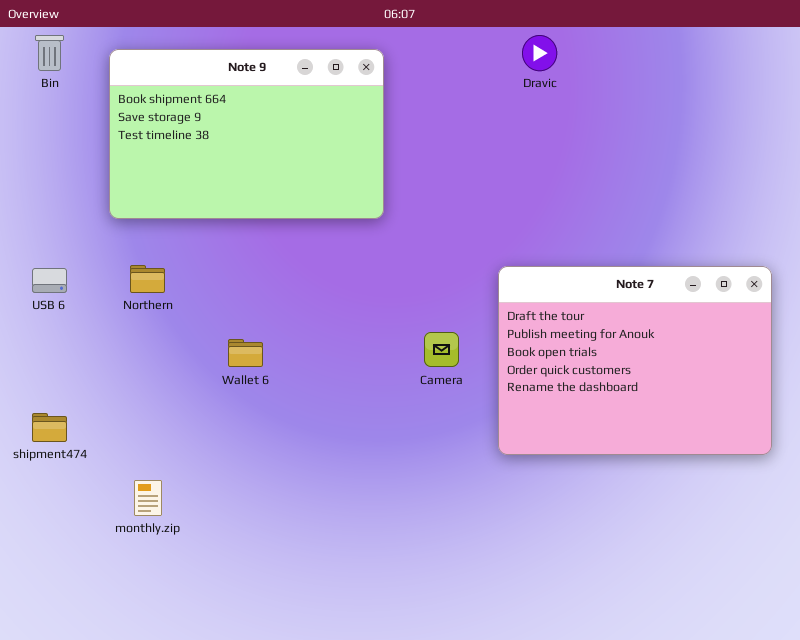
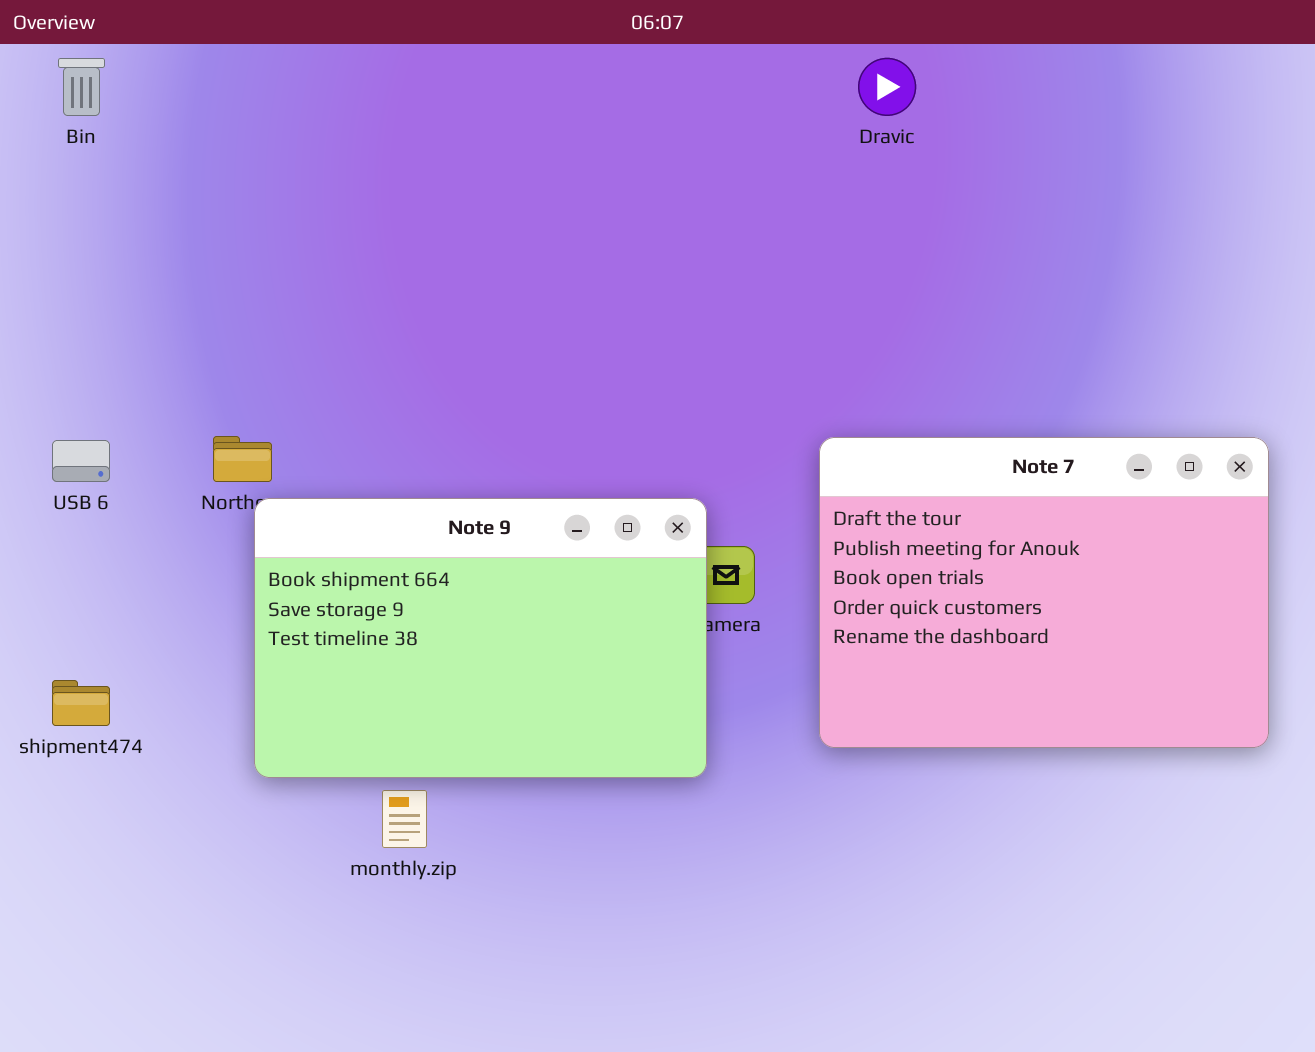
Note 9: [109,49,384,219] -> [254,498,707,778], moved
monthly.zip: [134,480,162,516] -> [382,790,427,848], moved

